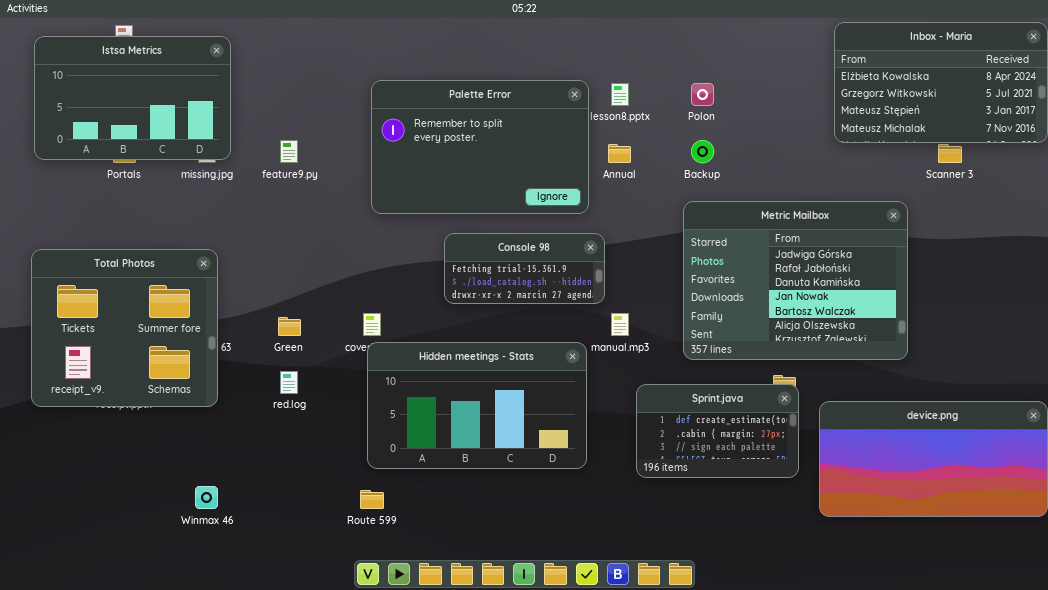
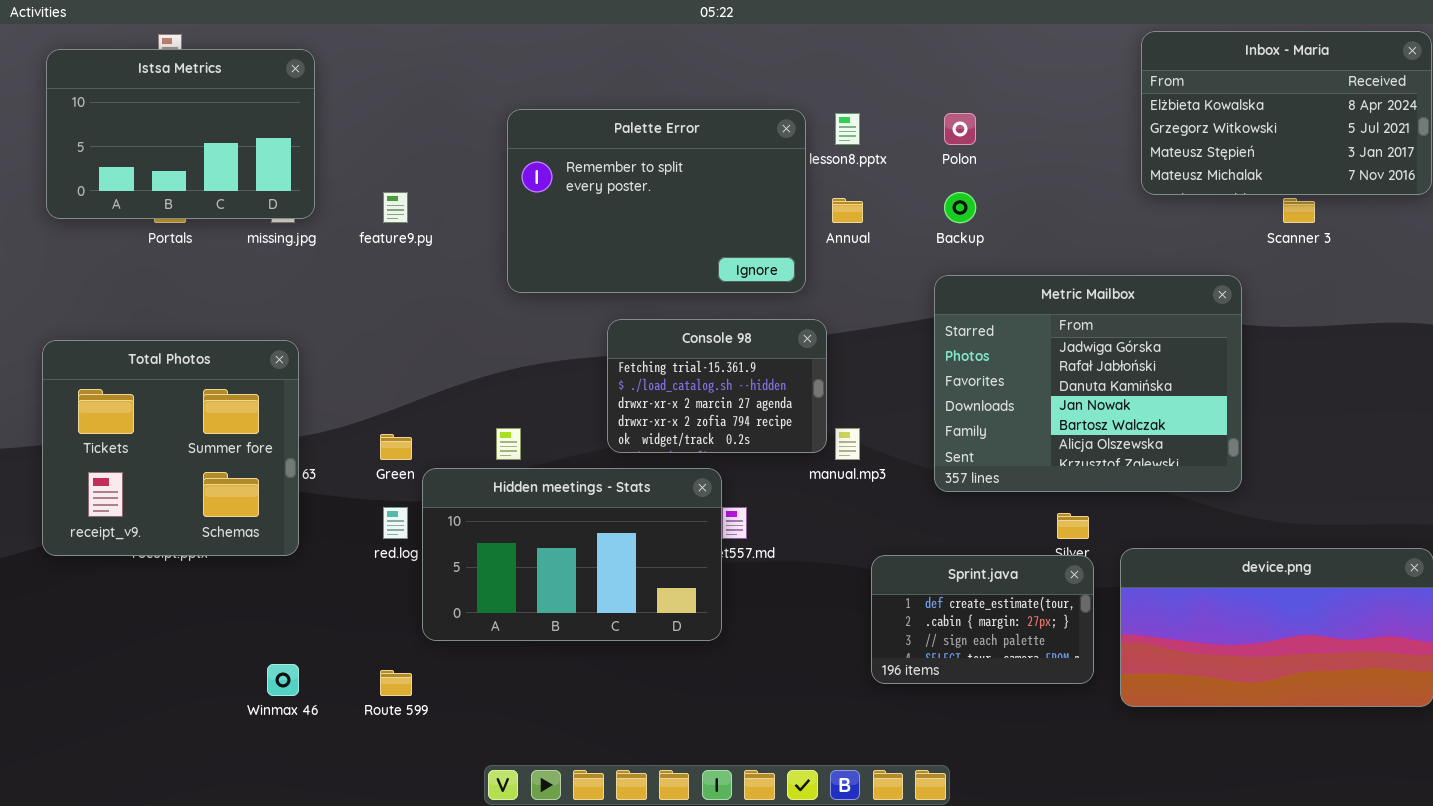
Console 98: [444,233,605,304] -> [607,319,827,453], resized
Hidden meetings - Stats: [367,342,587,469] -> [422,468,722,641], moved
Sprint.java: [636,384,799,478] -> [871,555,1094,684], moved
Route 599: [360,490,384,509] -> [380,670,412,696], moved

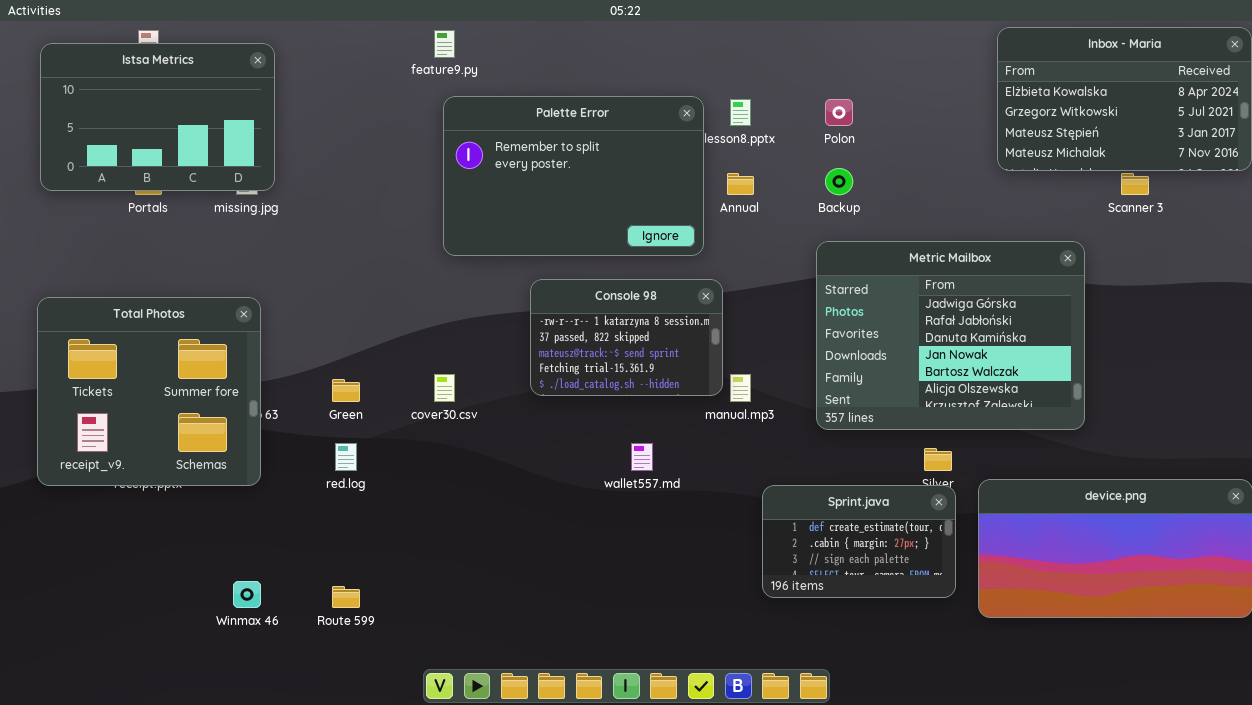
feature9.py: [383,192,408,223] -> [434,30,455,58], moved
Console 98: [607,319,827,453] -> [530,279,723,396], scrolled up 3 rows
Hidden meetings - Stats: [422,468,722,641] -> none, closed

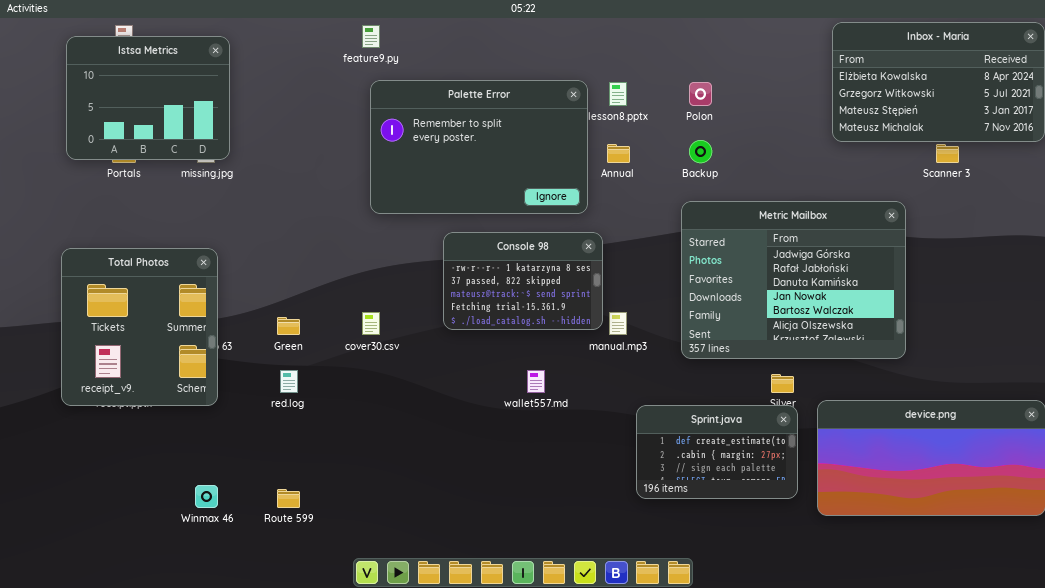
Istsa Metrics: [40,43,275,191] -> [66,36,230,160], resized
Total Photos: [37,297,261,486] -> [61,248,218,406], resized

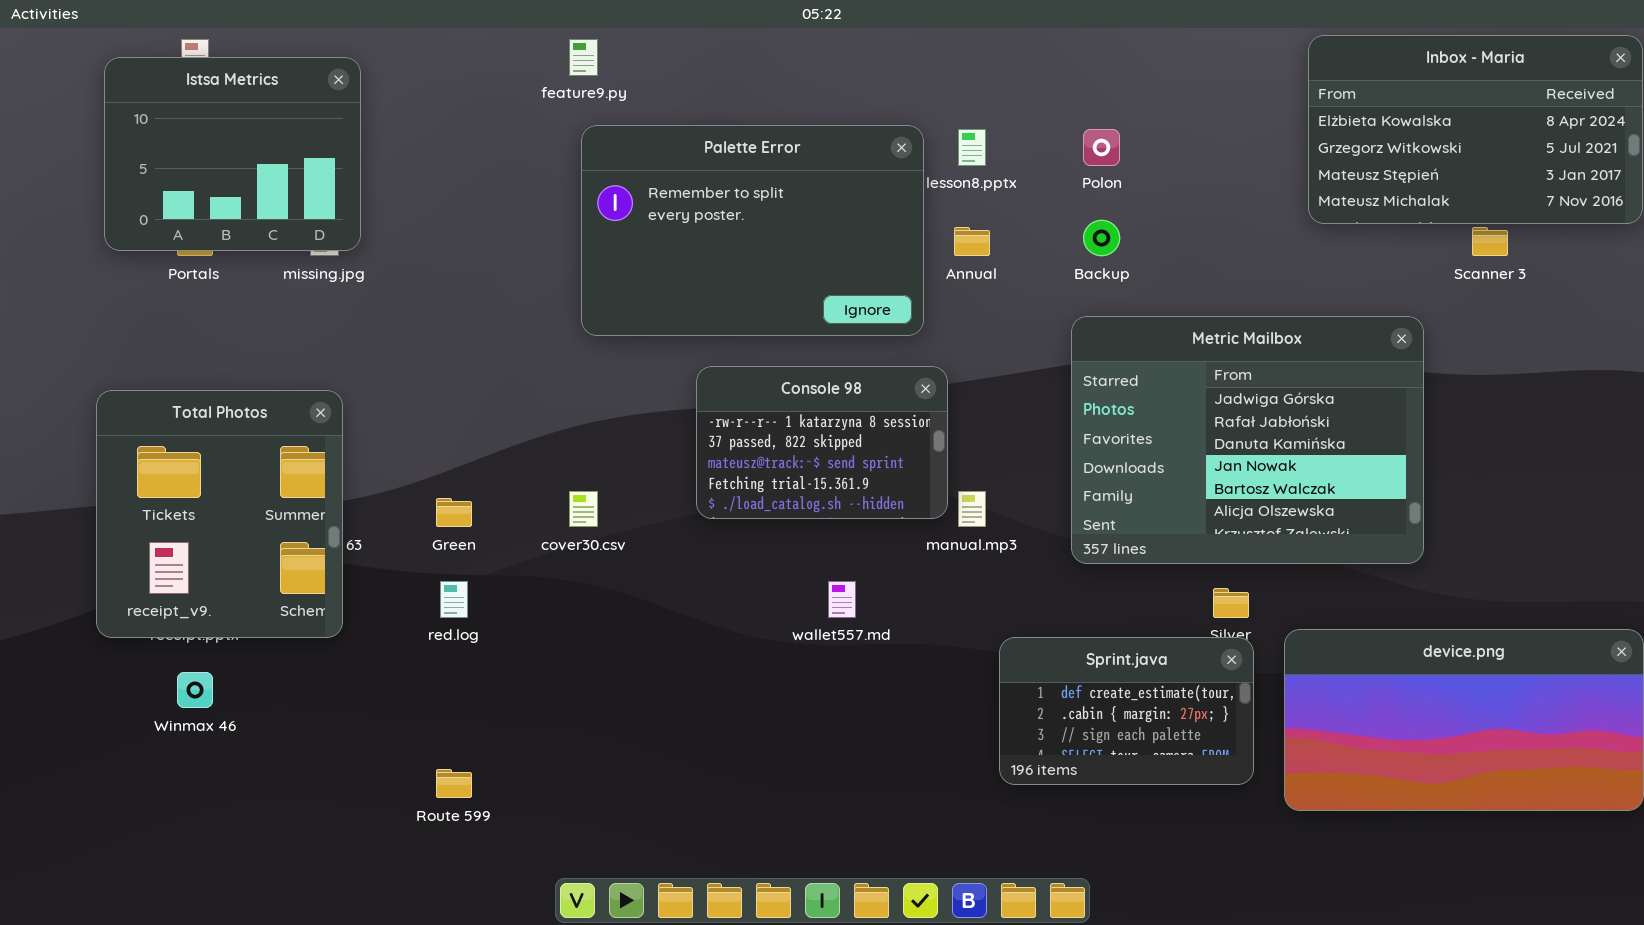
Winmax 46: [195,485,218,508] -> [177,672,213,708], moved

